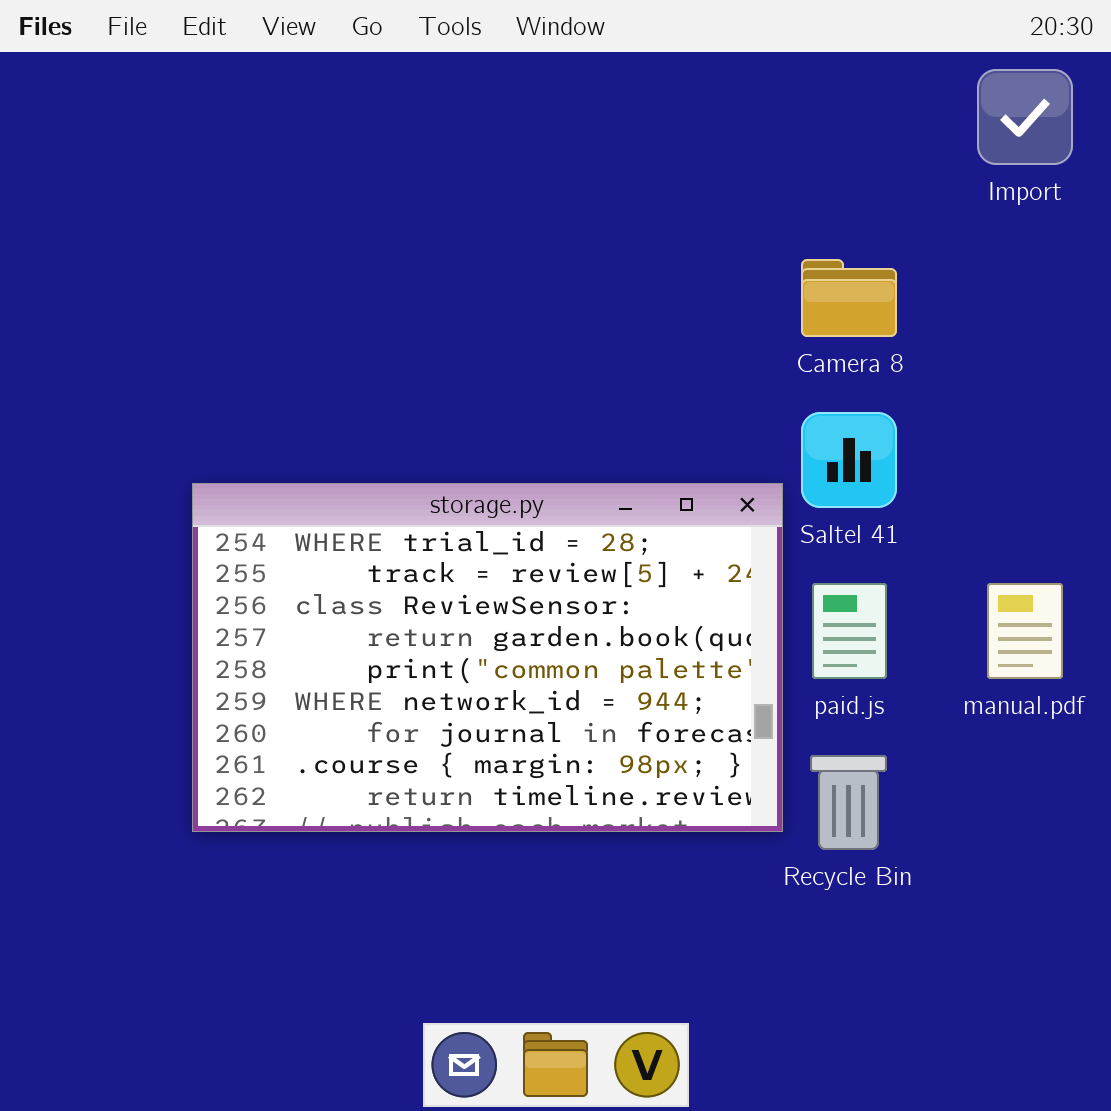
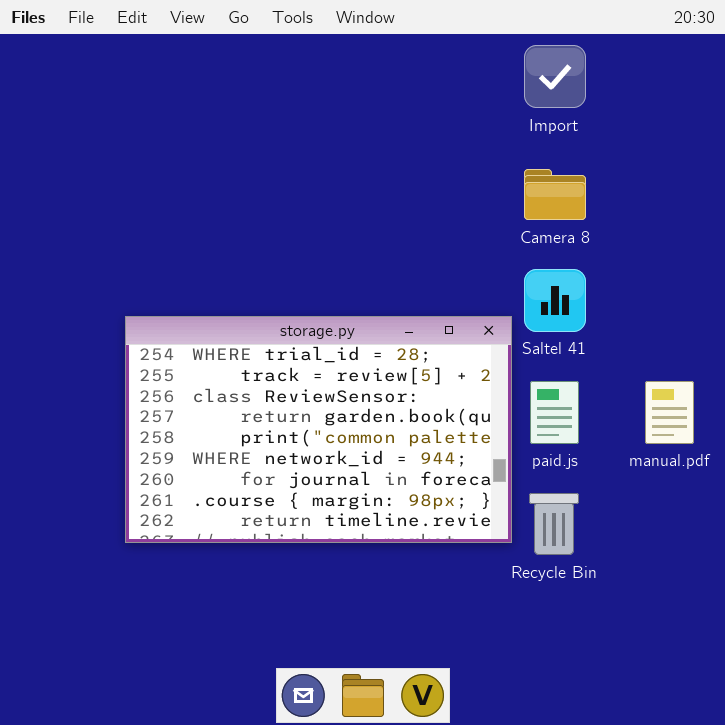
Import: [977,69,1073,165] -> [524,45,586,108], moved

